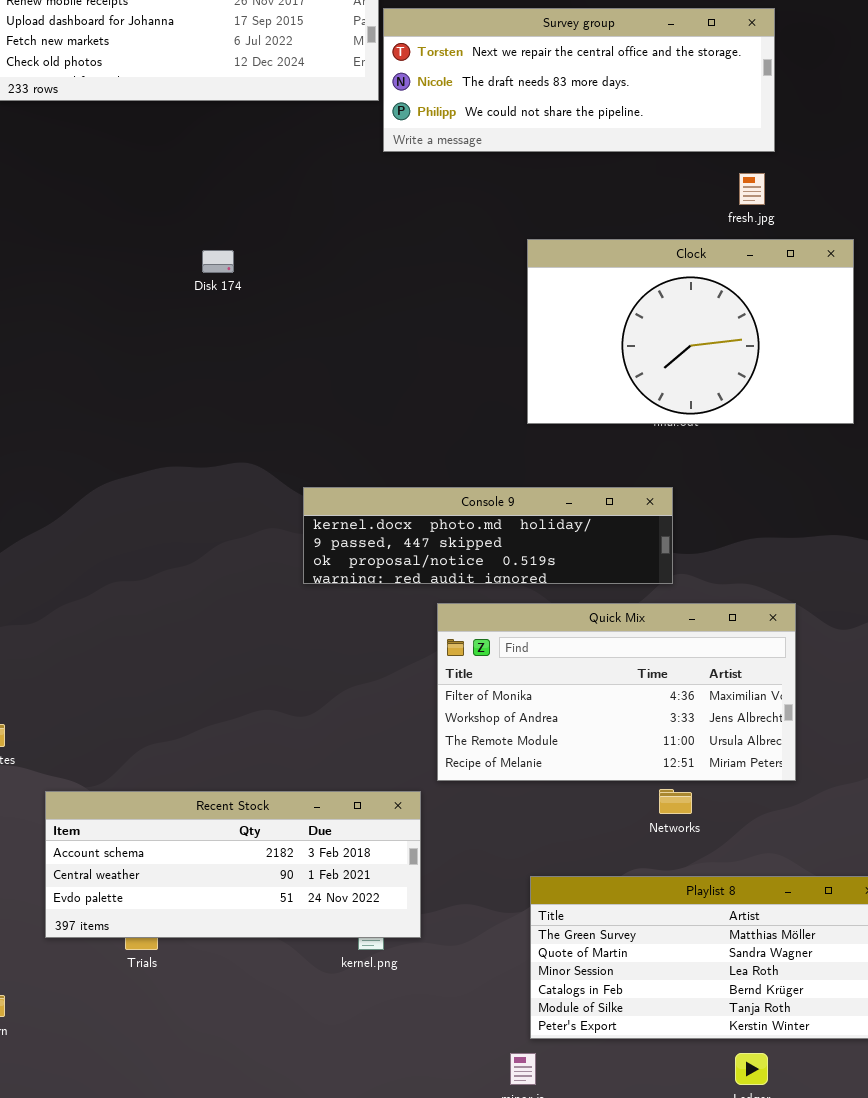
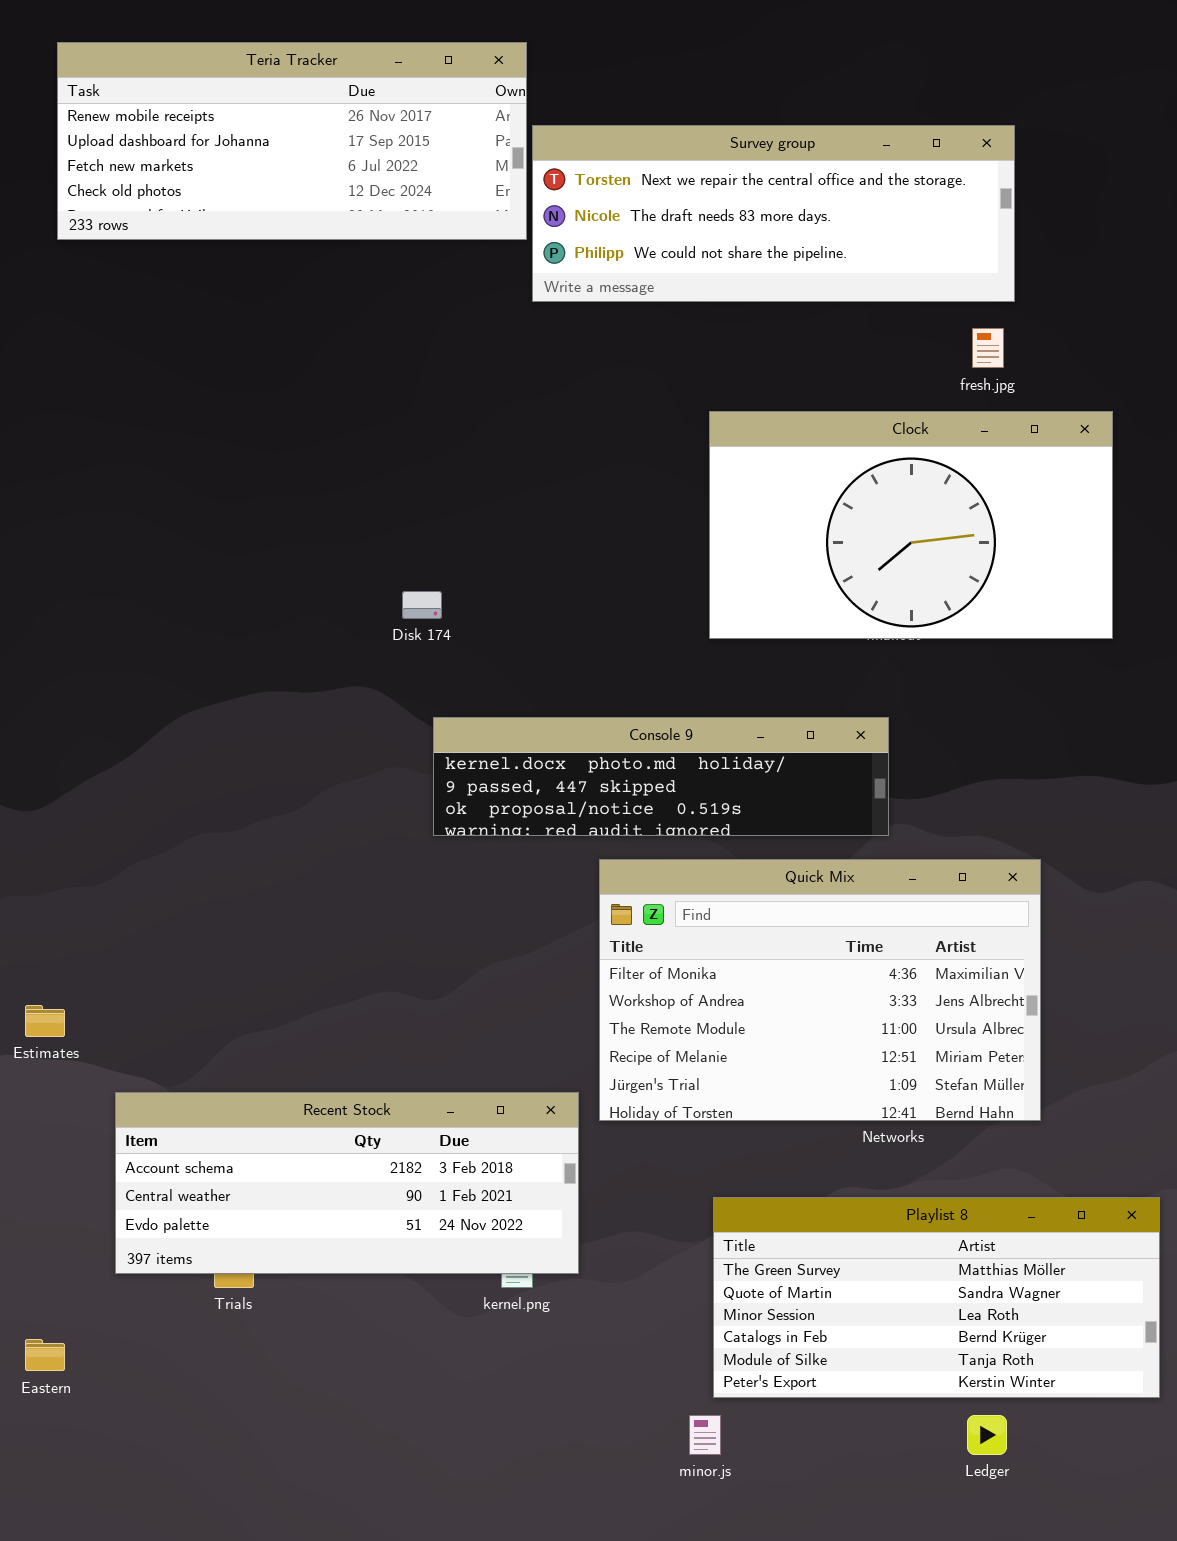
Disk 174: [202,250,234,273] -> [402,591,442,619], moved
Quick Mix: [437,603,796,781] -> [599,859,1041,1121], resized

